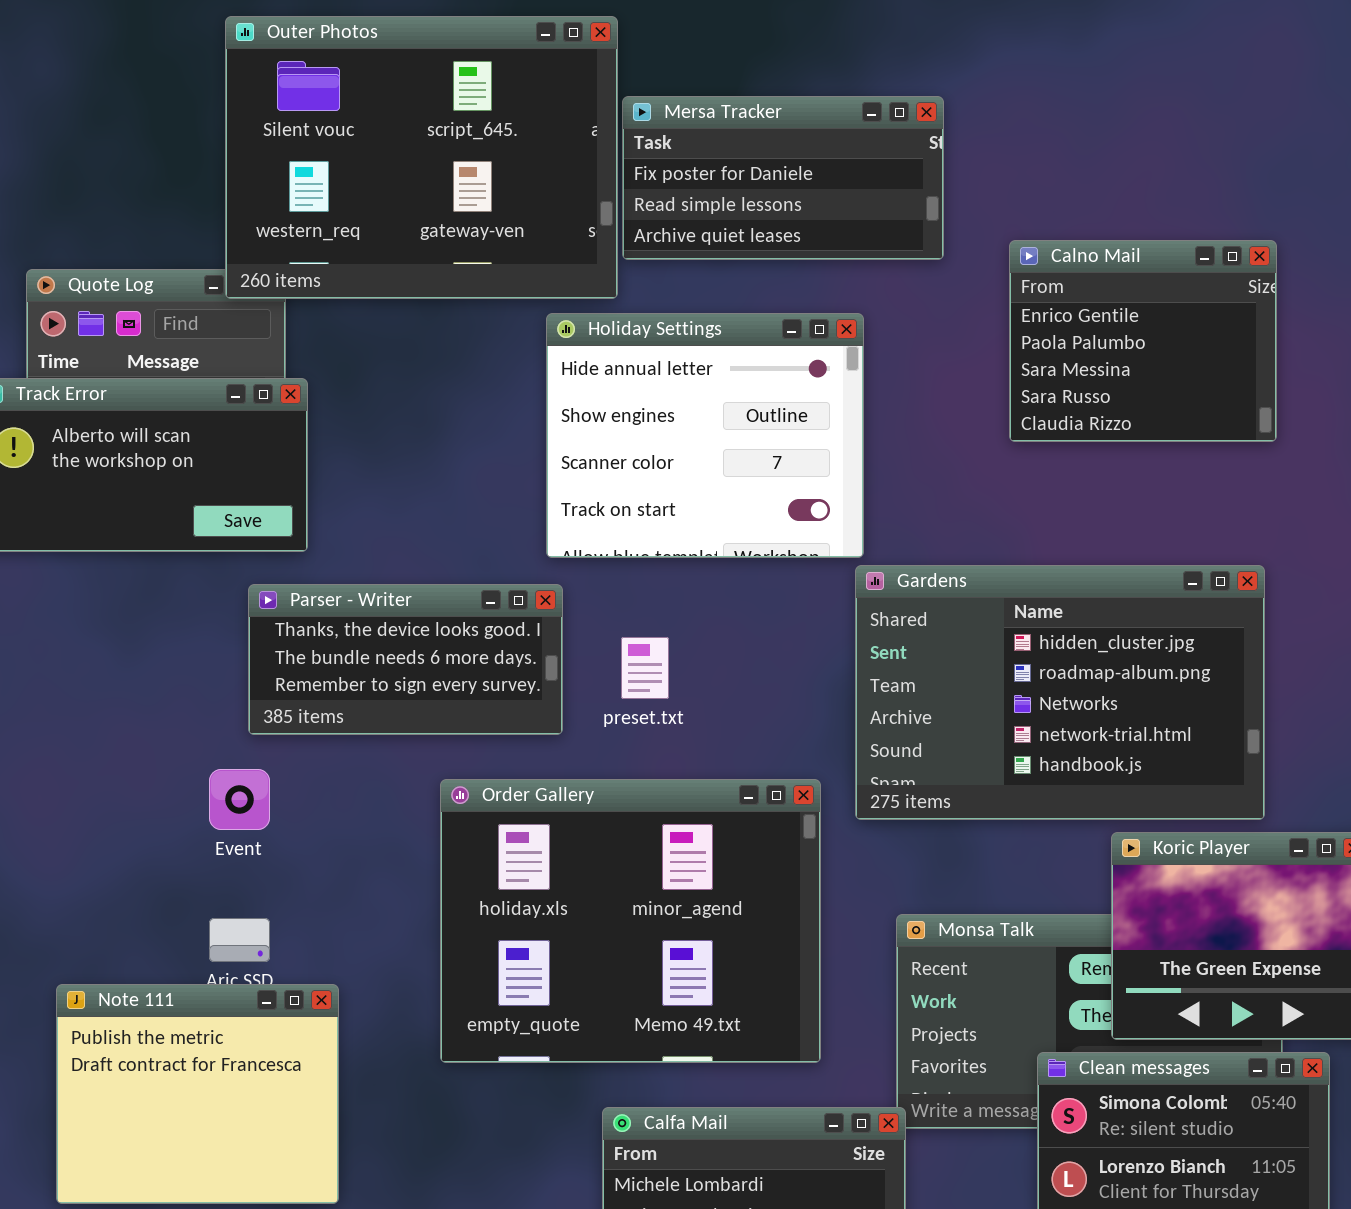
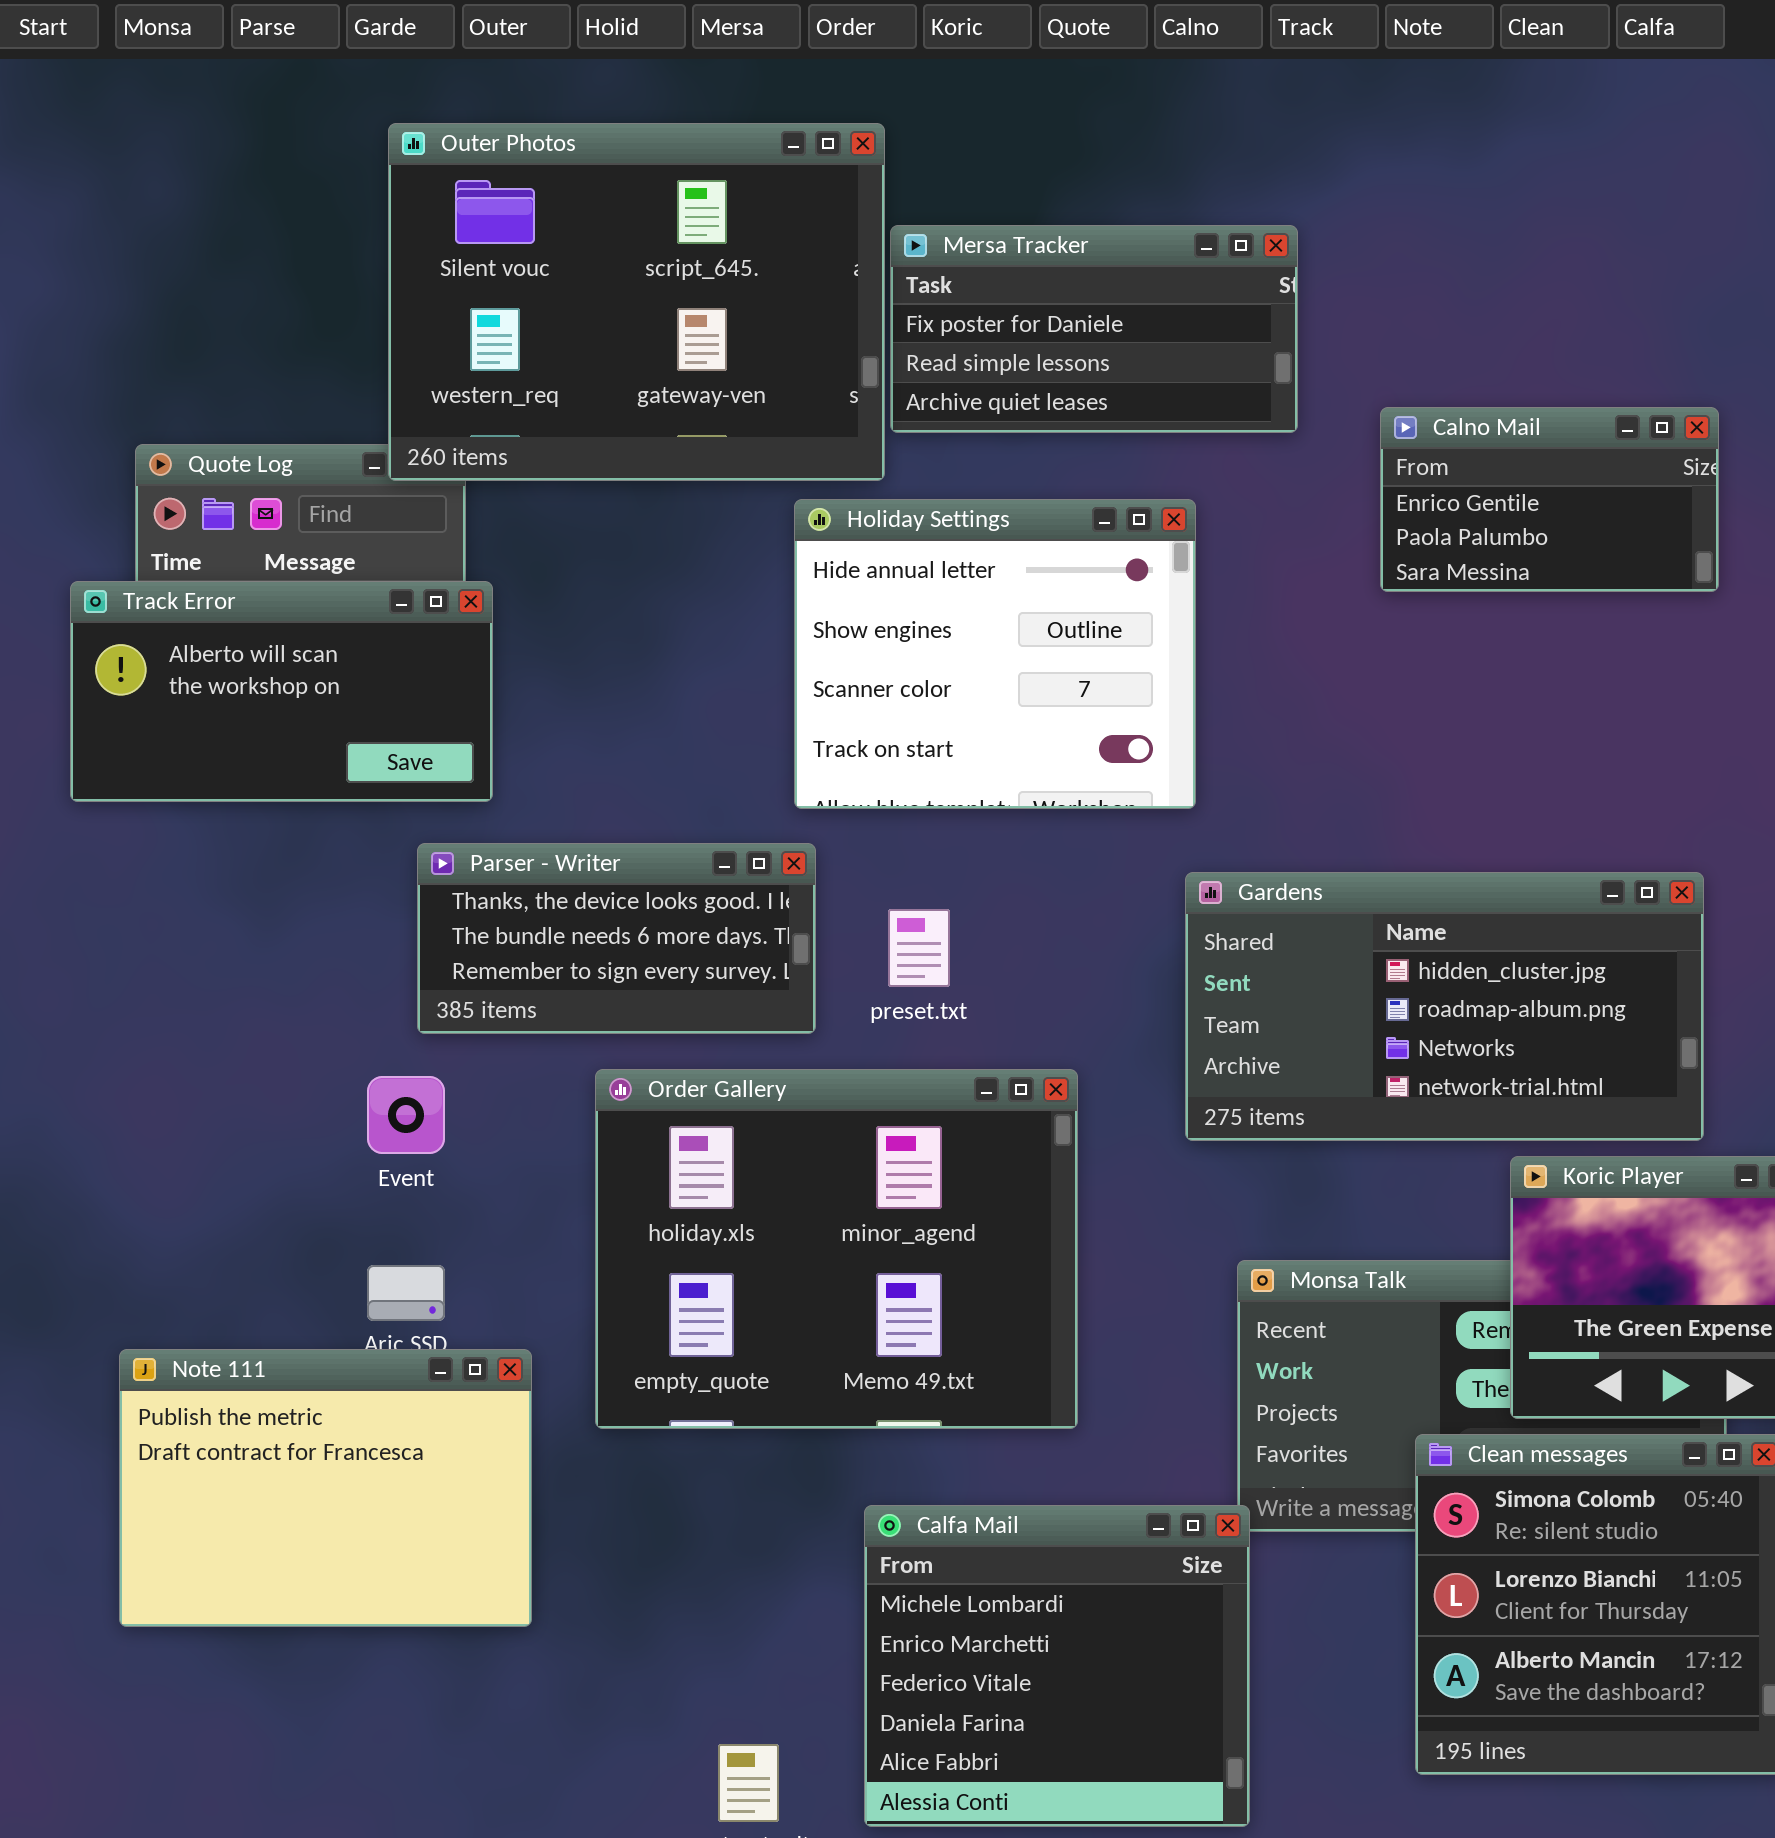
Calno Mail: [1009,240,1277,442] -> [1380,407,1719,592], resized
Gardens: [855,565,1265,820] -> [1185,872,1704,1141], resized
Order Gallery: [440,779,821,1063] -> [595,1069,1078,1429], moved
Note 111: [56,984,339,1204] -> [119,1349,532,1627], resized

